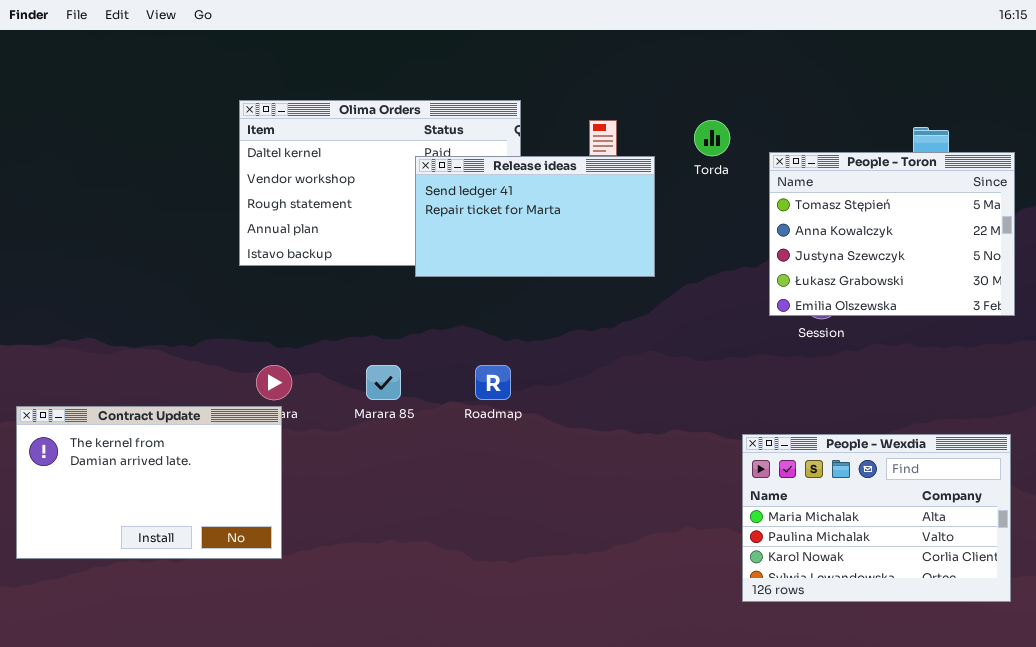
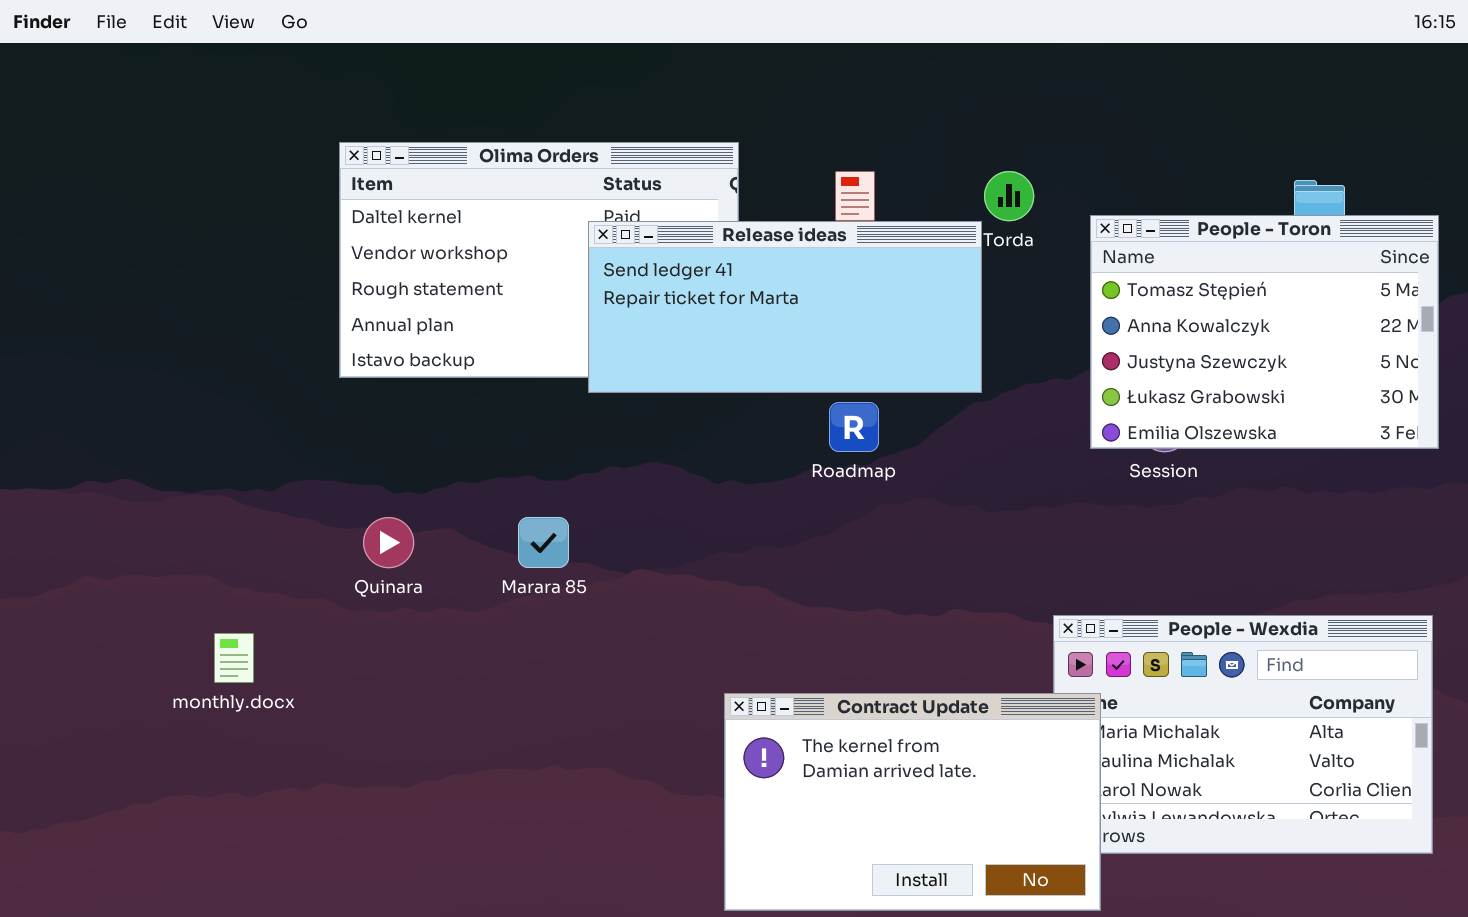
Release ideas: [415,156,655,277] -> [588,221,982,393], resized
Roadmap: [475,365,511,400] -> [829,402,879,452], moved
Contract Update: [16,406,282,559] -> [724,693,1101,911], moved

